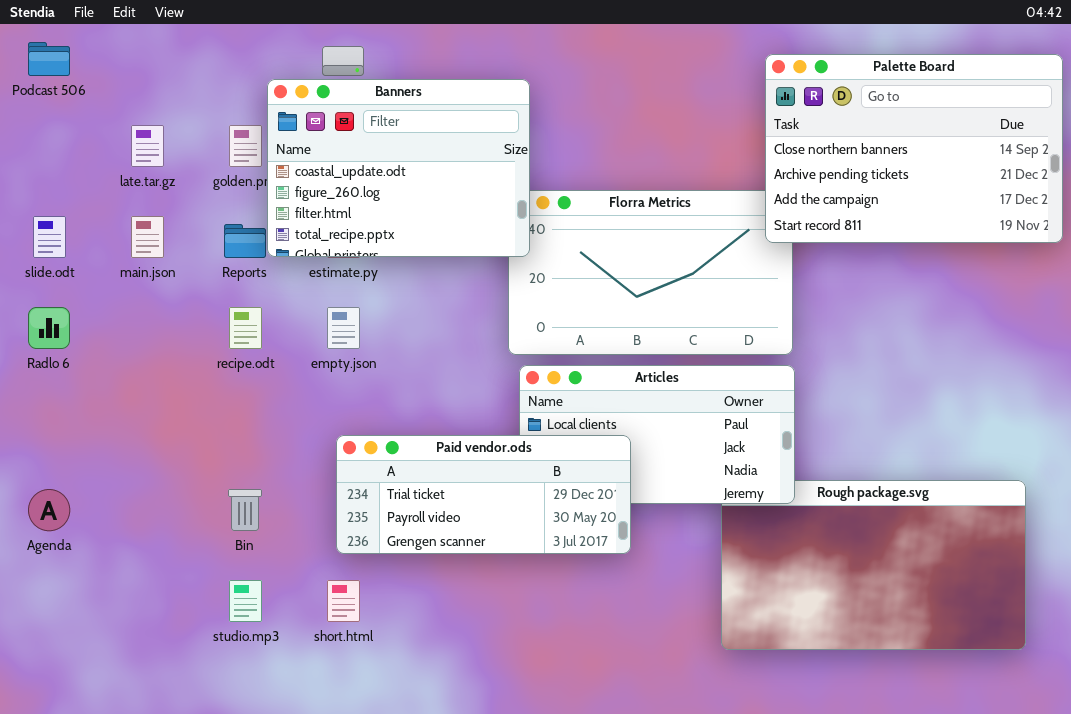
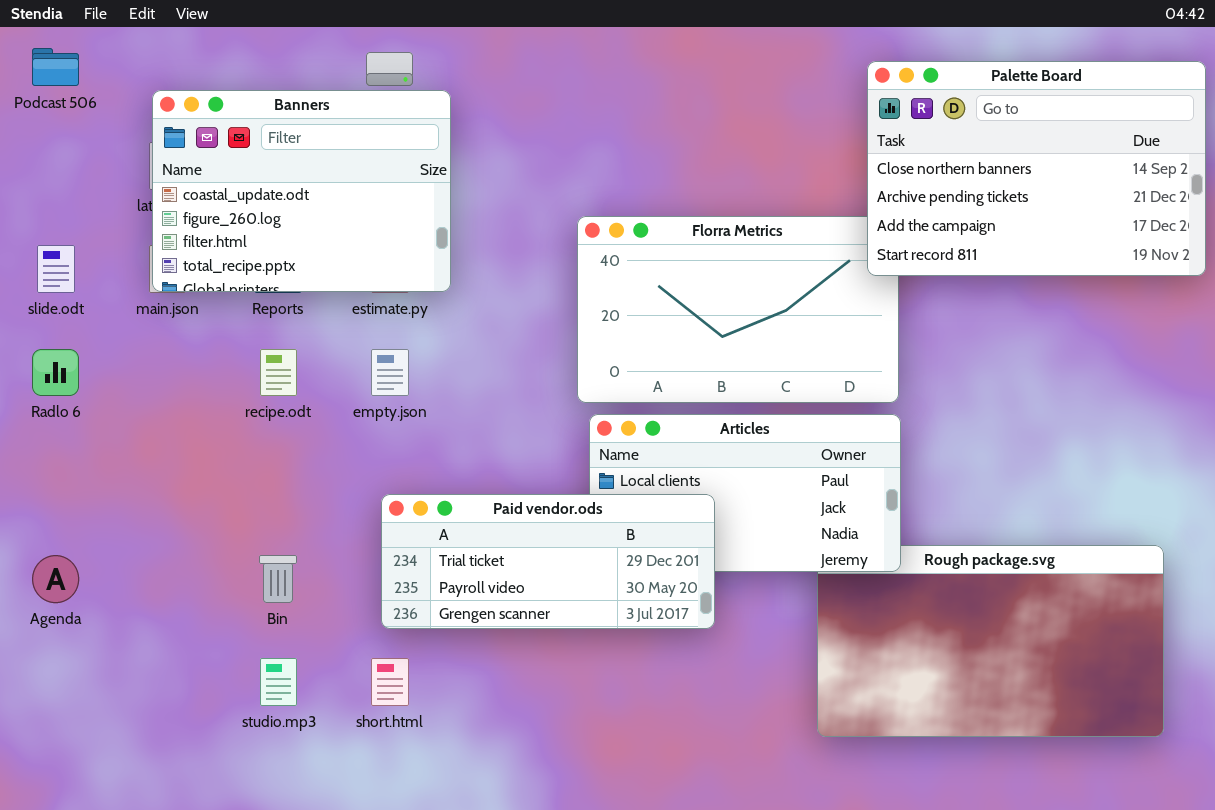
Banners: [267,79,530,257] -> [152,90,451,292], moved

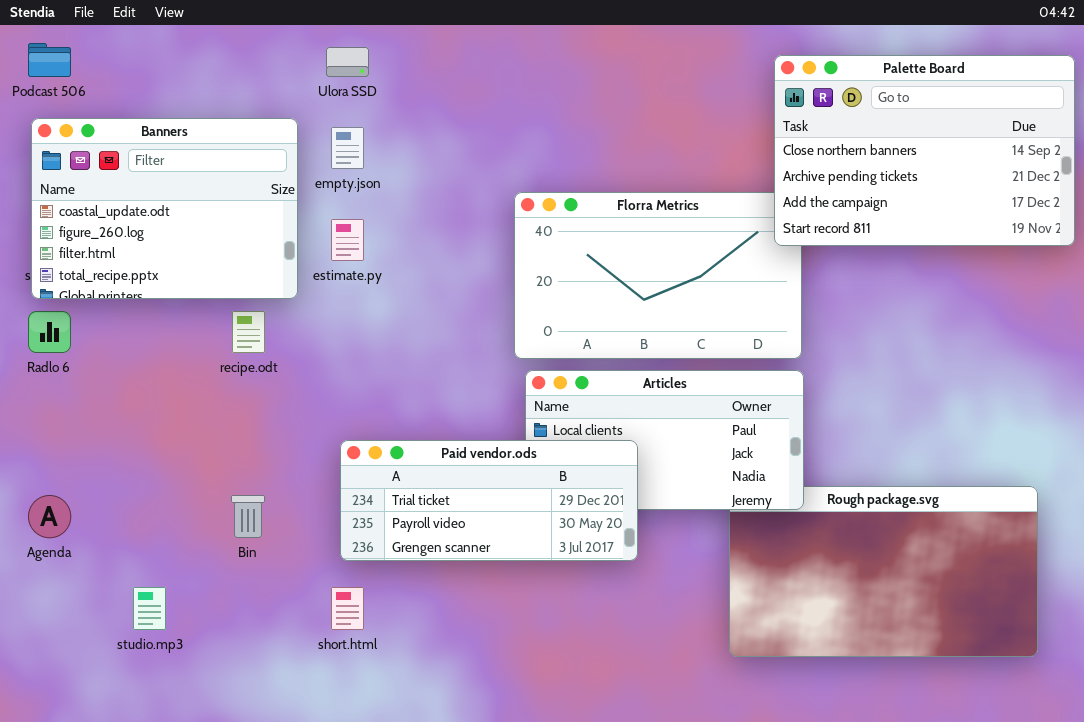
Banners: [152,90,451,292] -> [31,118,298,299], moved
empty.json: [371,349,409,396] -> [331,127,364,169], moved
studio.mp3: [260,658,297,706] -> [133,587,166,630], moved

